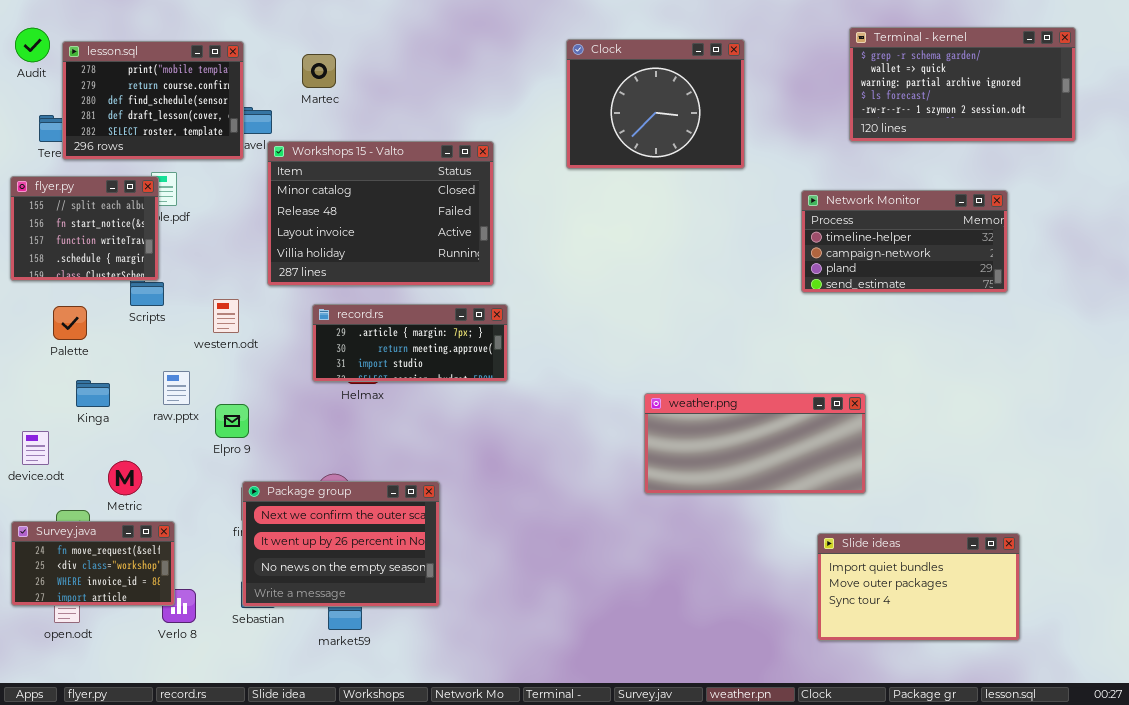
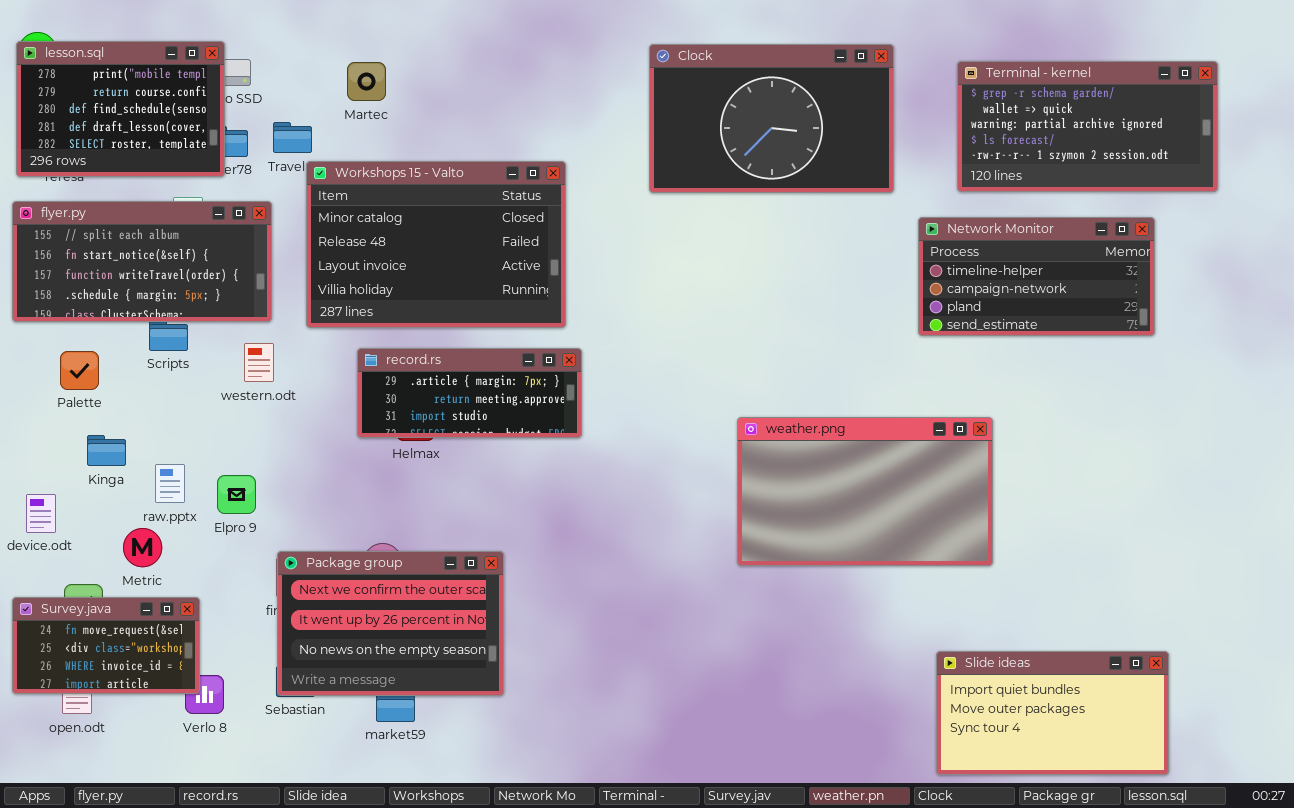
Terminal - kernel: [849,27,1076,142] -> [957,61,1218,192], moved
Clock: [566,39,745,169] -> [649,44,894,193], resized
lesson.sql: [62,41,244,160] -> [16,41,225,177], moved
flyer.py: [10,176,159,281] -> [12,201,272,322], resized
raw.pptx: [163,371,190,405] -> [155,464,185,503], moved
weather.png: [644,393,866,494] -> [737,417,993,566], resized
Elpro 9: [215,404,249,438] -> [217,475,256,514], moved
Slide ideas: [817,533,1020,641] -> [936,651,1169,775], moved

